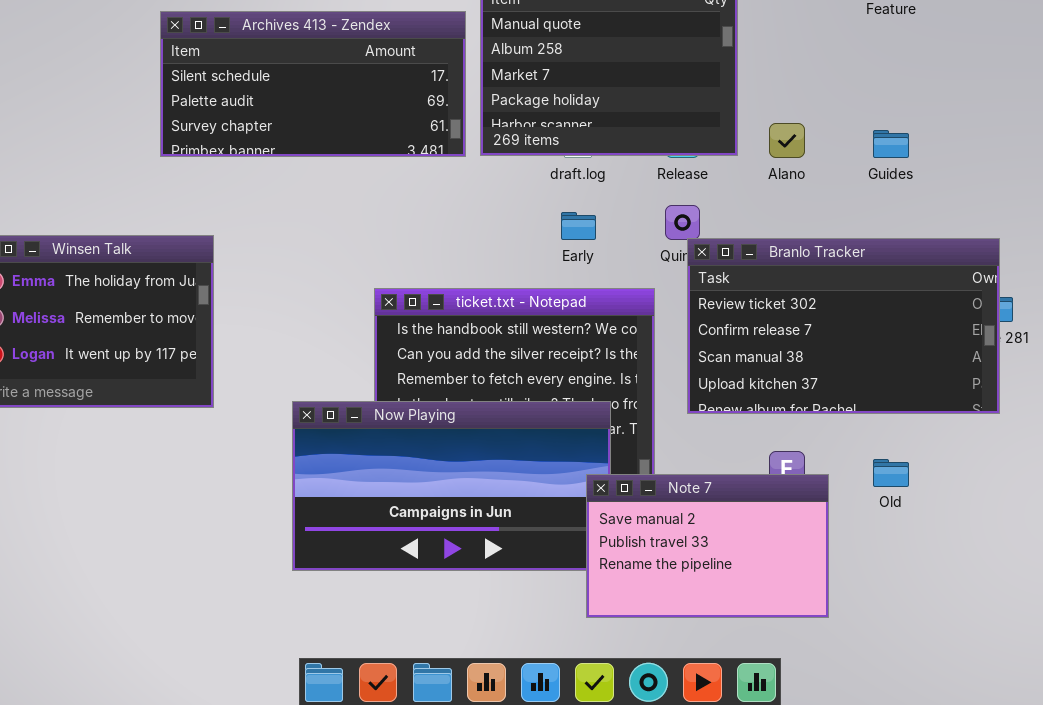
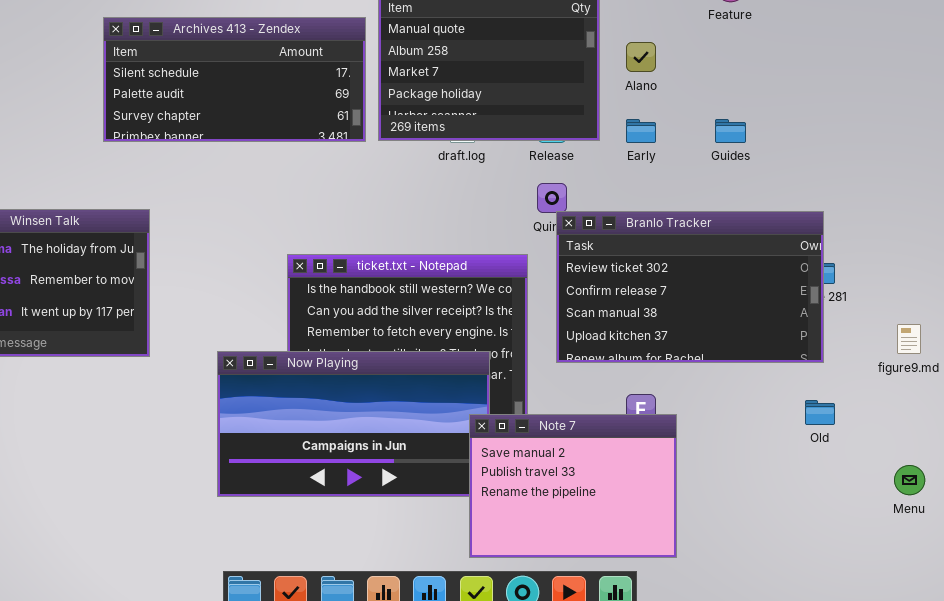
Alano: [769,123,805,158] -> [626,42,656,72], moved
Early: [561,212,596,240] -> [626,119,656,143], moved
Old: [873,459,909,487] -> [805,400,835,425], moved
Note 7: [586,474,829,618] -> [469,414,677,558], resized

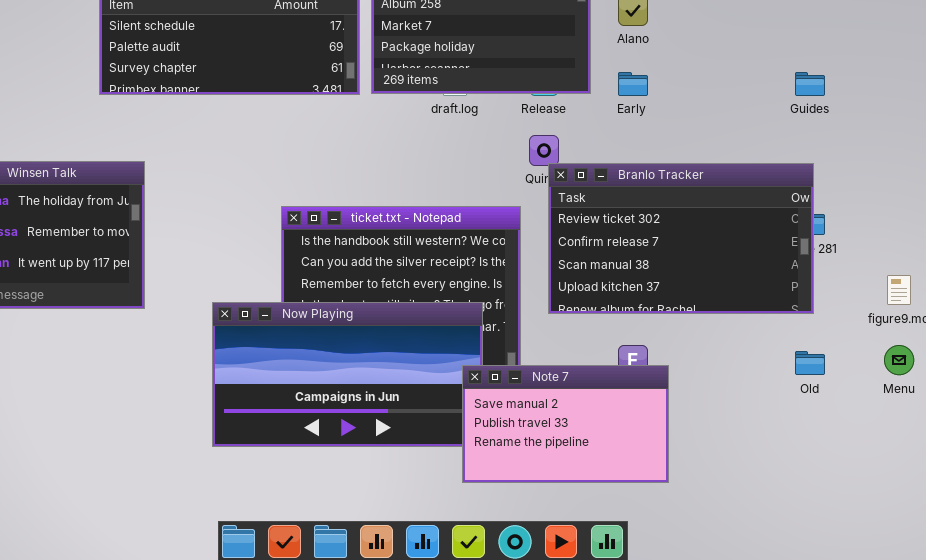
Guides: [715,119,746,143] -> [795,72,825,96], moved
Note 7: [469,414,677,558] -> [462,365,669,483], resized
Menu: [894,465,925,495] -> [884,345,914,375], moved

